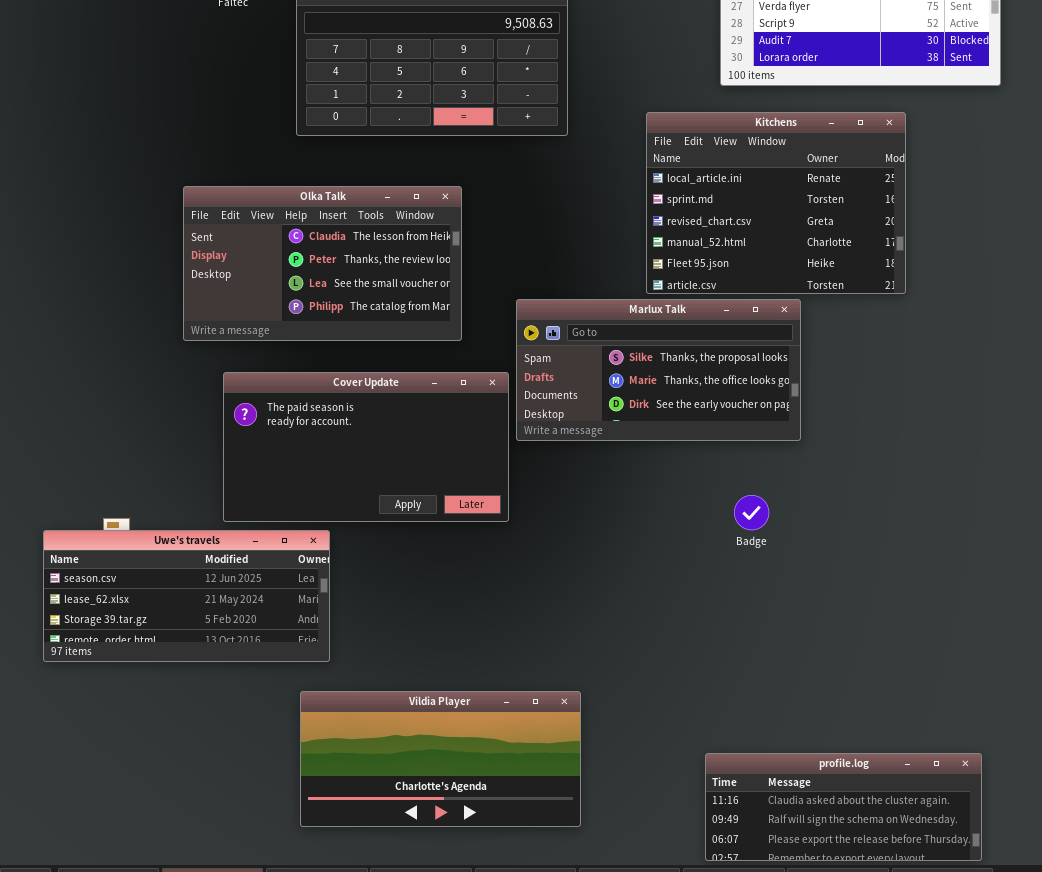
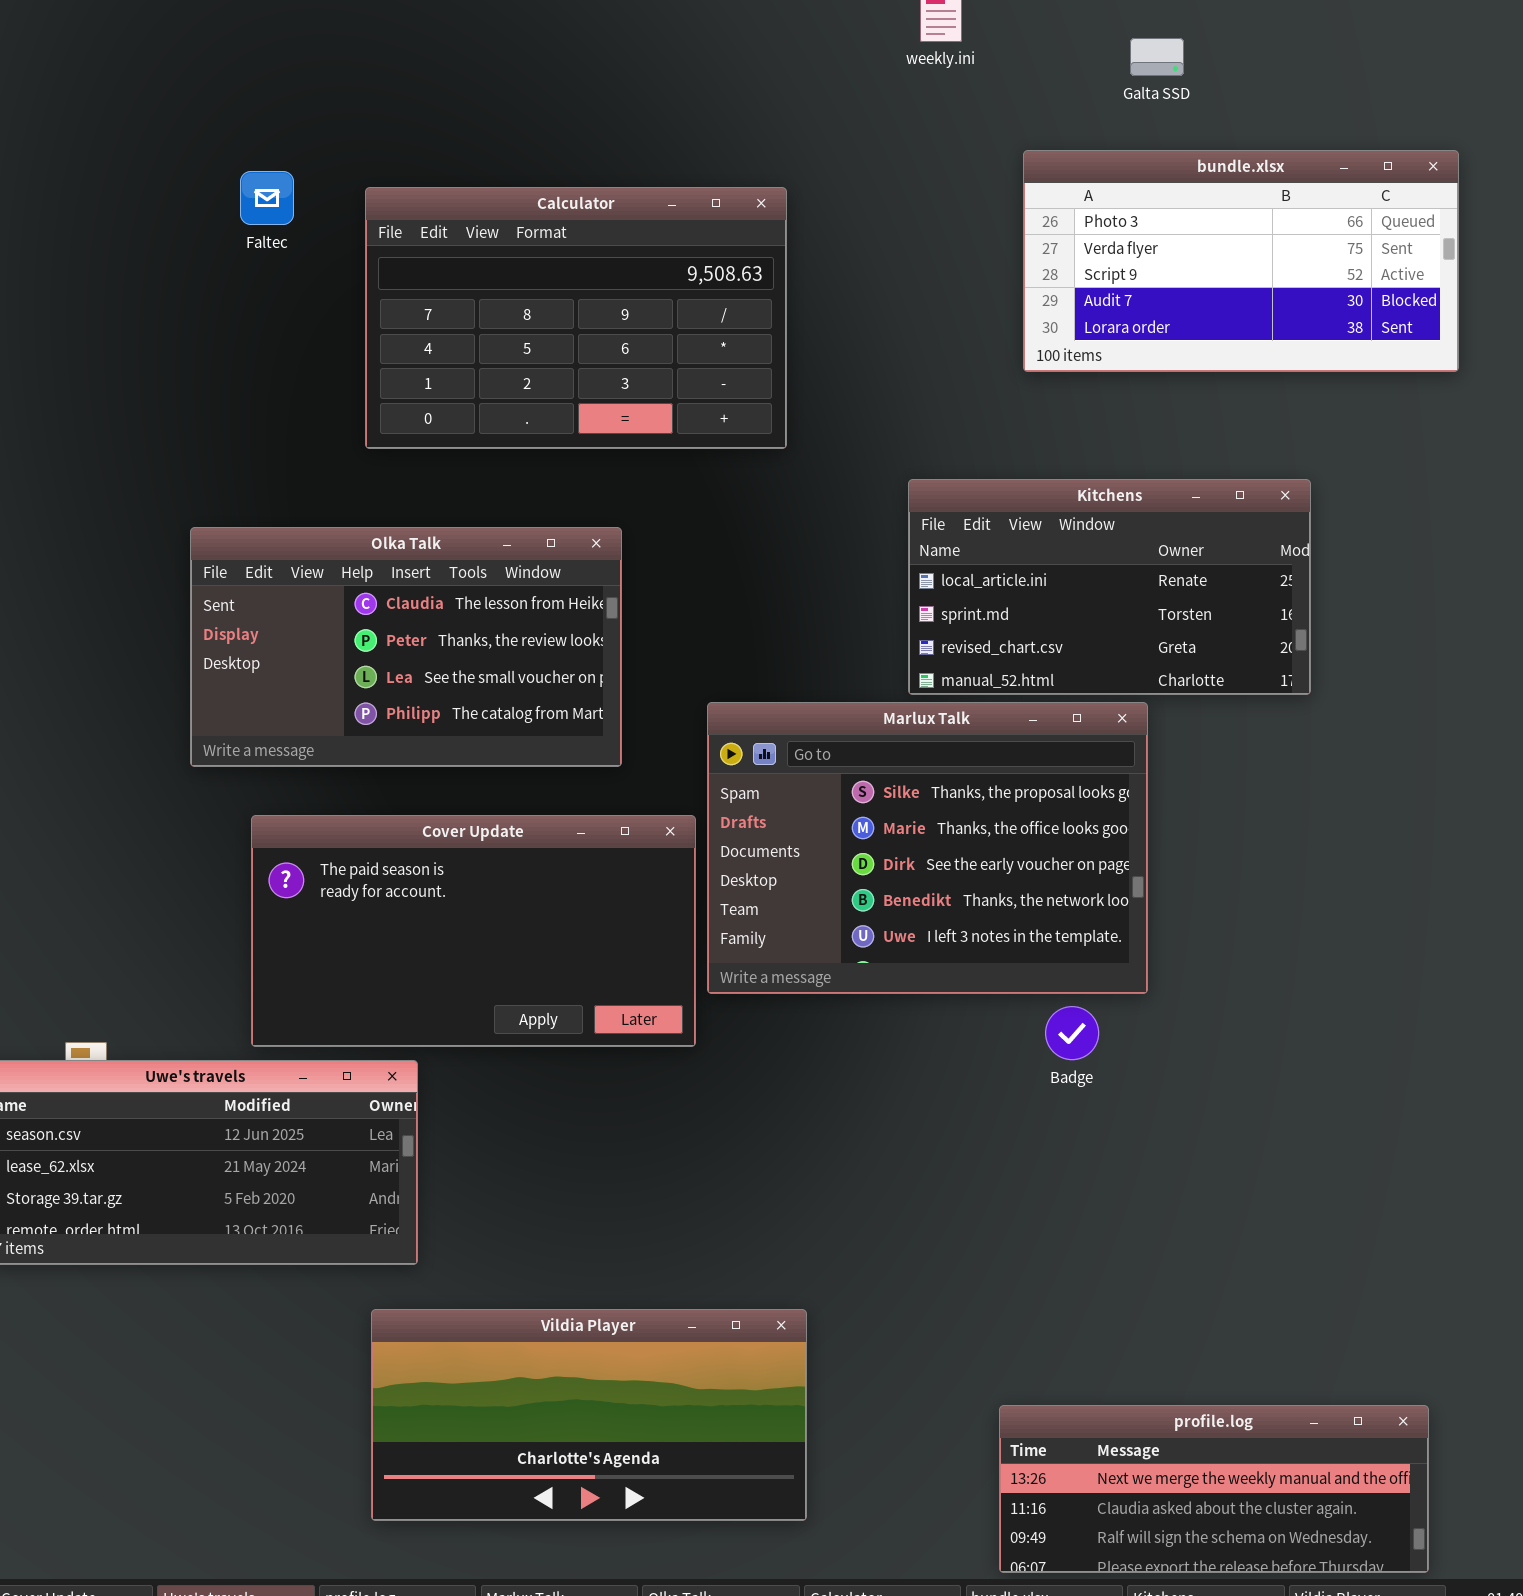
Kitchens: [646,112,906,294] -> [908,479,1311,695], resized
Marlux Talk: [516,299,801,441] -> [707,702,1148,994], resized
profile.log: [705,753,982,861] -> [999,1405,1429,1573], scrolled up 1 row

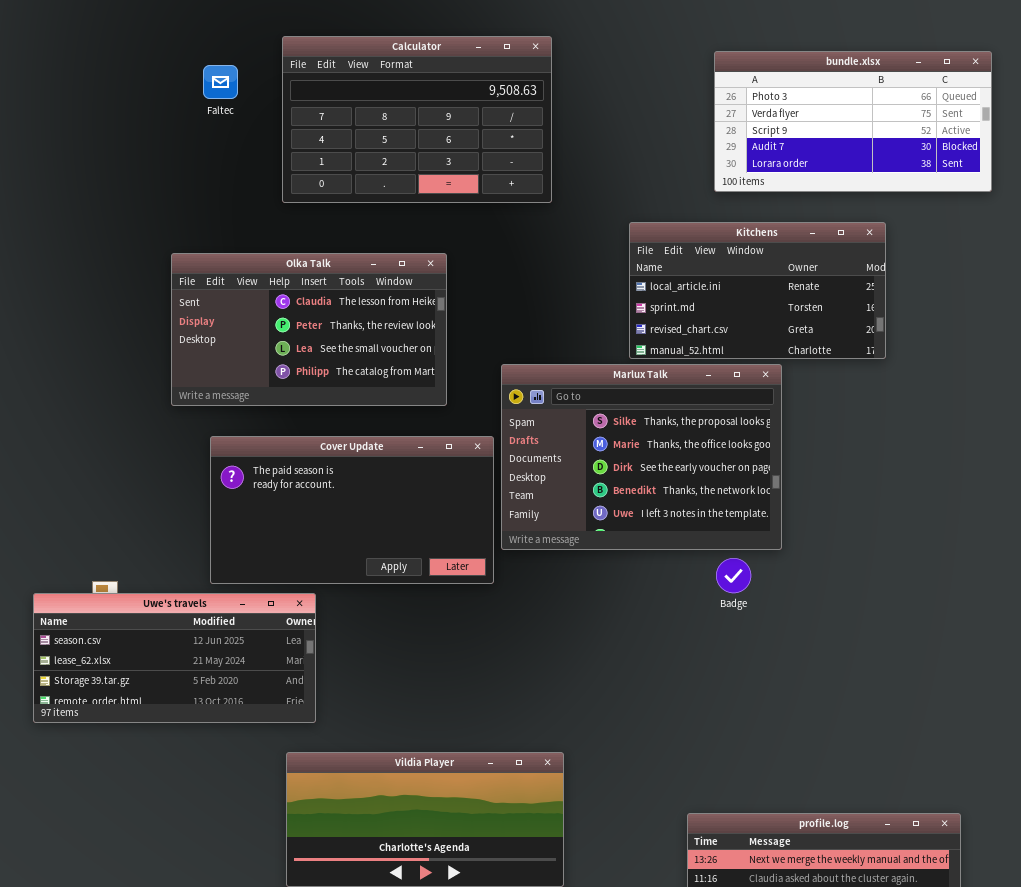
bundle.xlsx: [1023,150,1459,372] -> [714,51,992,192], moved
Faltec: [240,171,294,225] -> [203,65,238,99], moved

